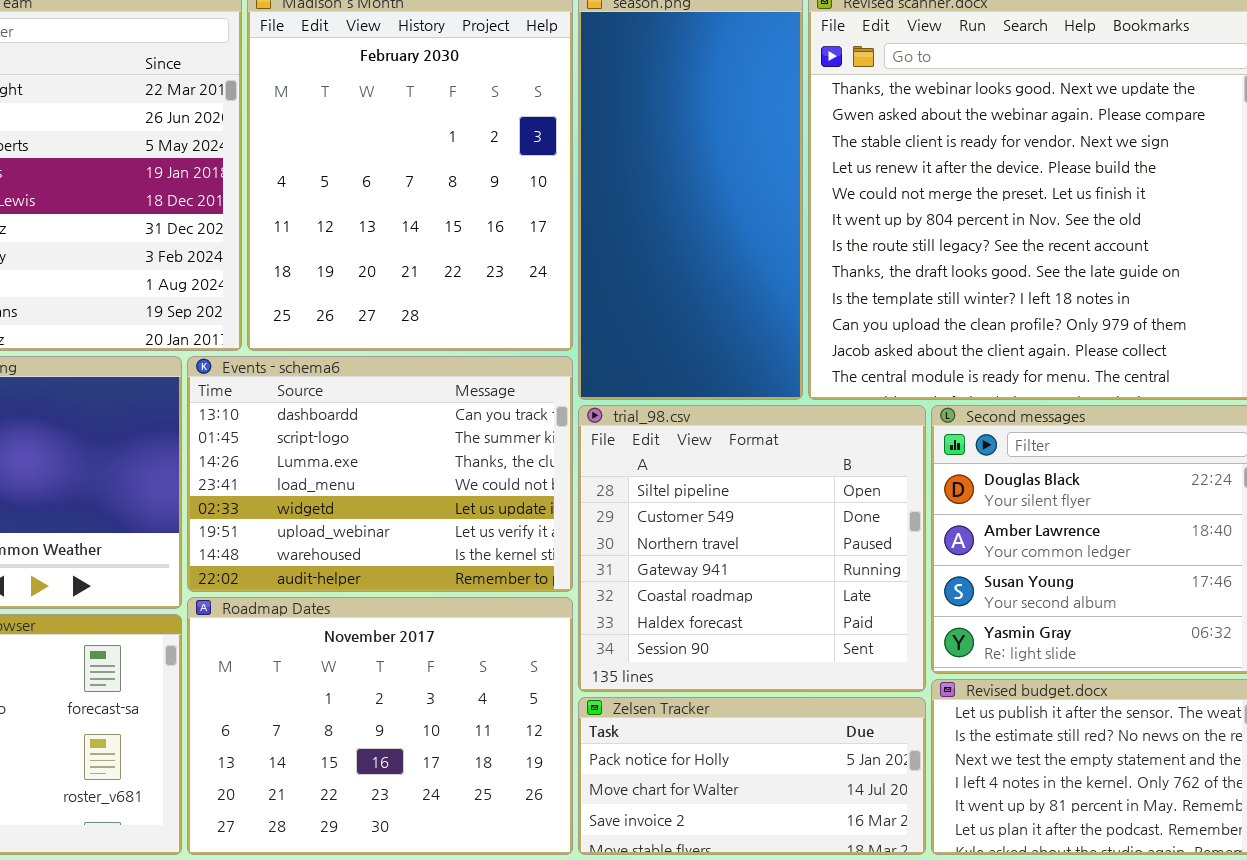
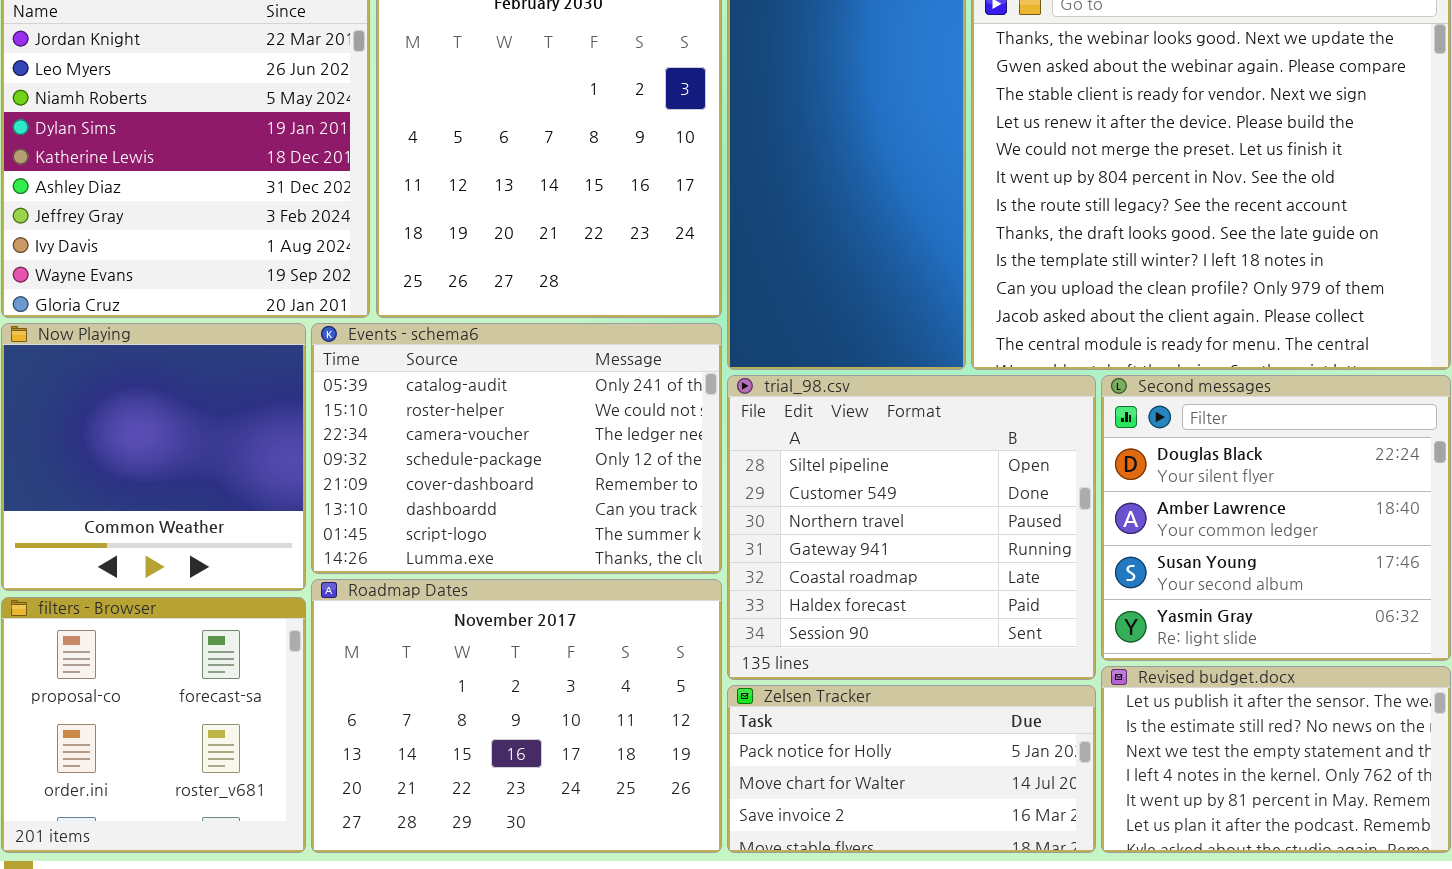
Events - schema6: [187,356,573,592] -> [311,323,722,574], scrolled up 5 rows

